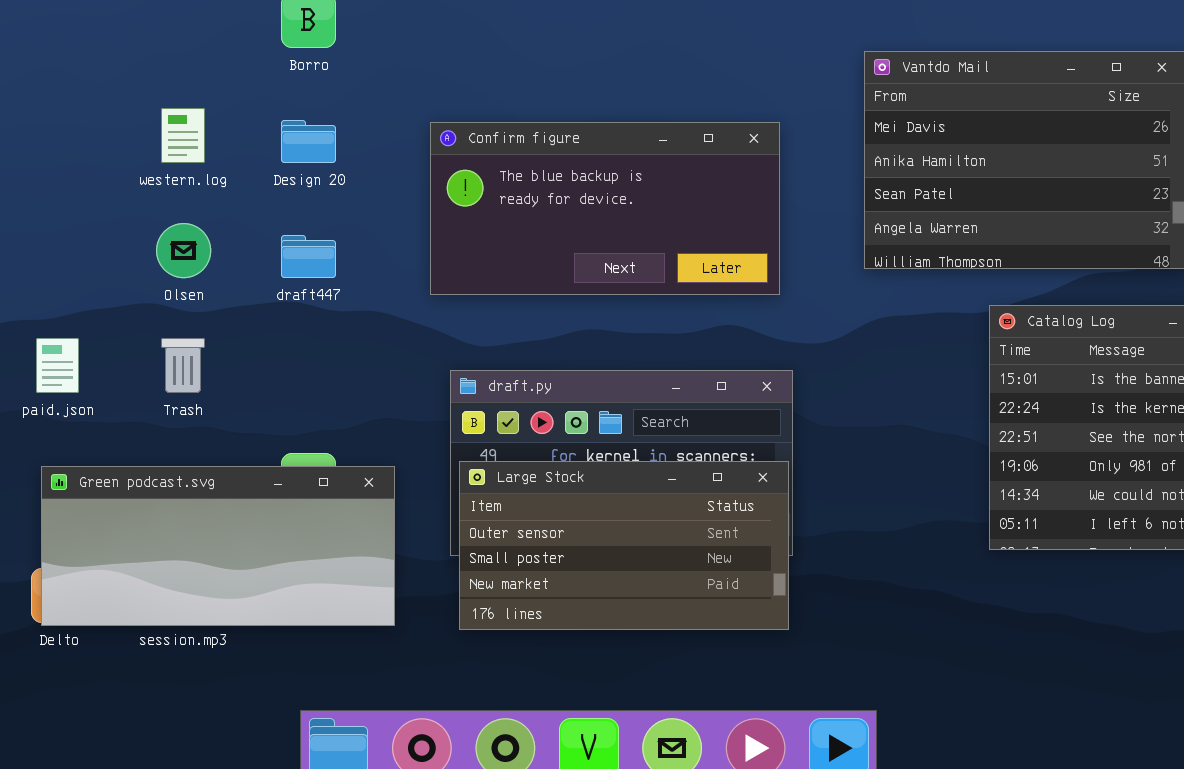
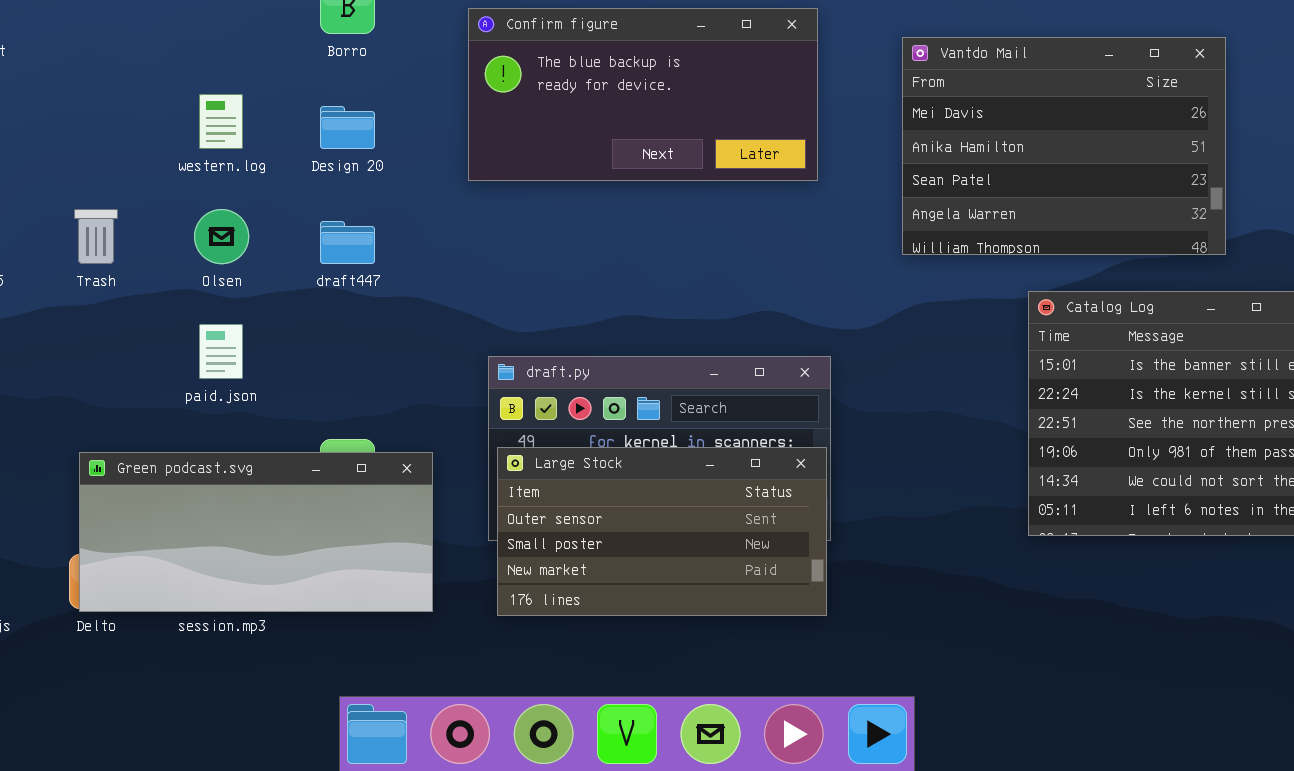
Confirm figure: [430,122,780,295] -> [468,8,818,181], moved
paid.json: [36,338,79,393] -> [199,324,243,379], moved
Trash: [161,338,205,393] -> [74,209,118,264], moved

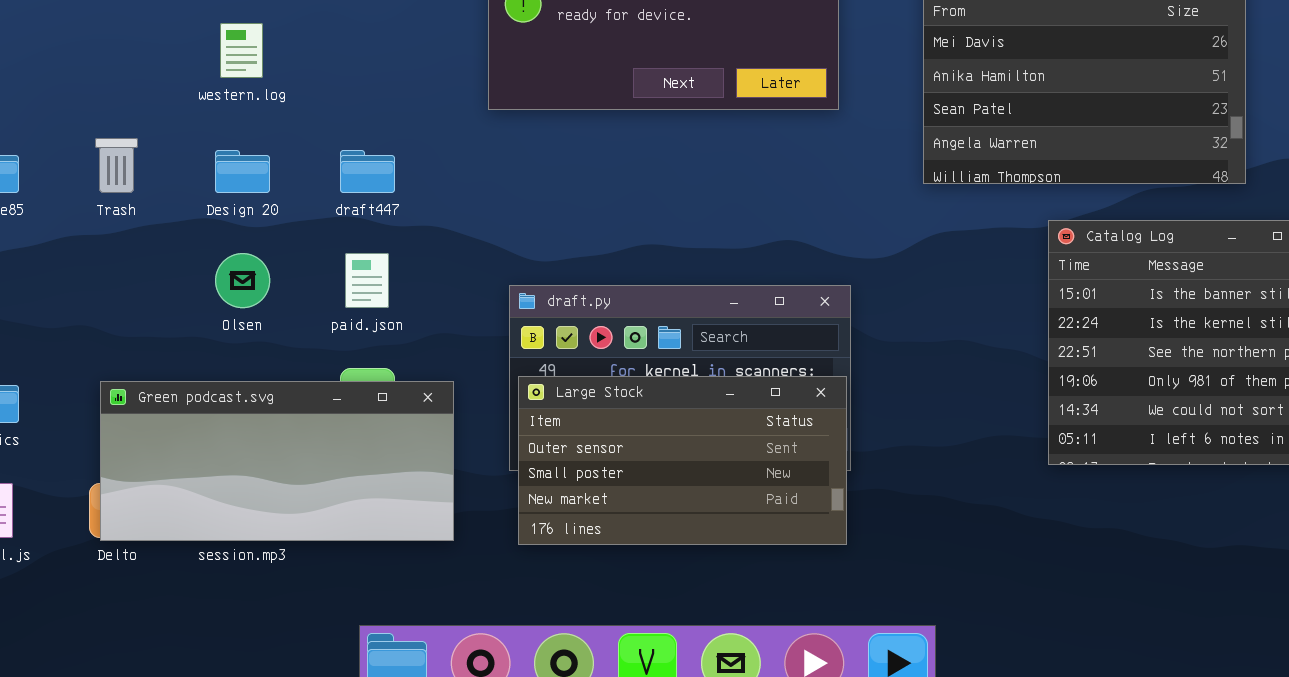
Design 20: [320,106,375,149] -> [215,150,270,193], moved
Olsen: [194,209,249,264] -> [215,253,270,308], moved
paid.json: [199,324,243,379] -> [345,253,389,308], moved

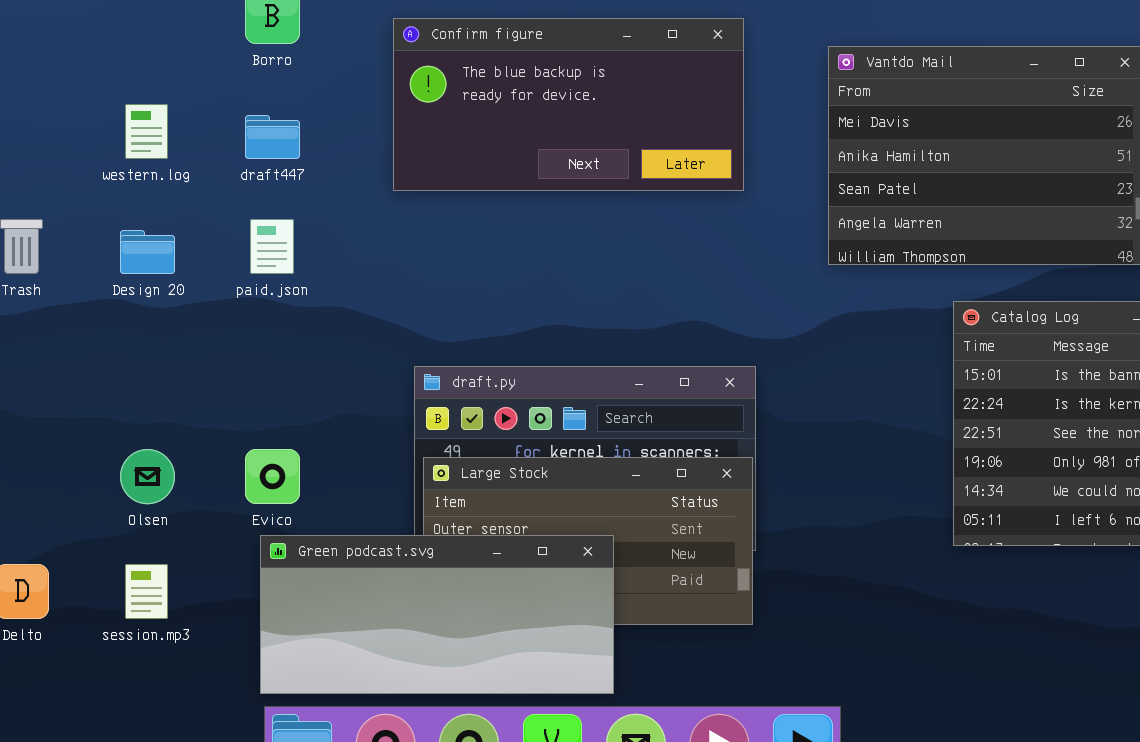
draft447: [340,150,395,193] -> [245,115,300,159], moved
Olsen: [215,253,270,308] -> [120,449,175,504], moved
paid.json: [345,253,389,308] -> [250,219,294,274], moved
Green podcast.svg: [100,381,454,541] -> [260,535,614,694], moved

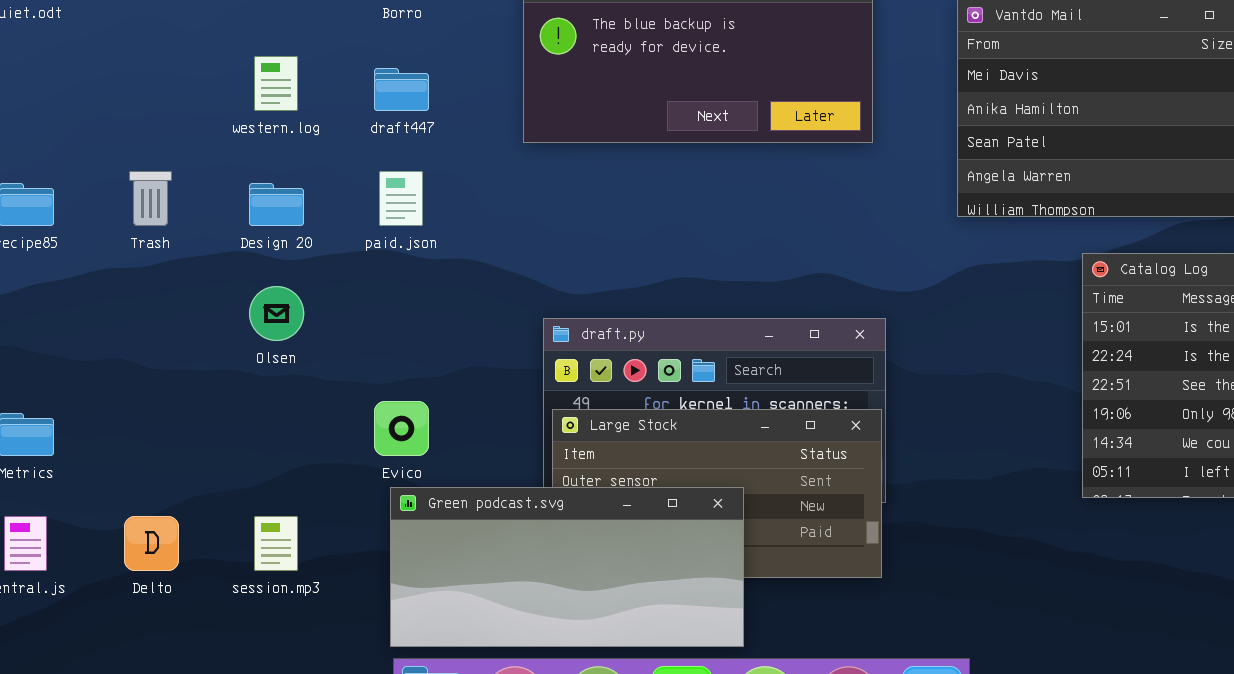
Olsen: [120,449,175,504] -> [249,286,304,341], moved

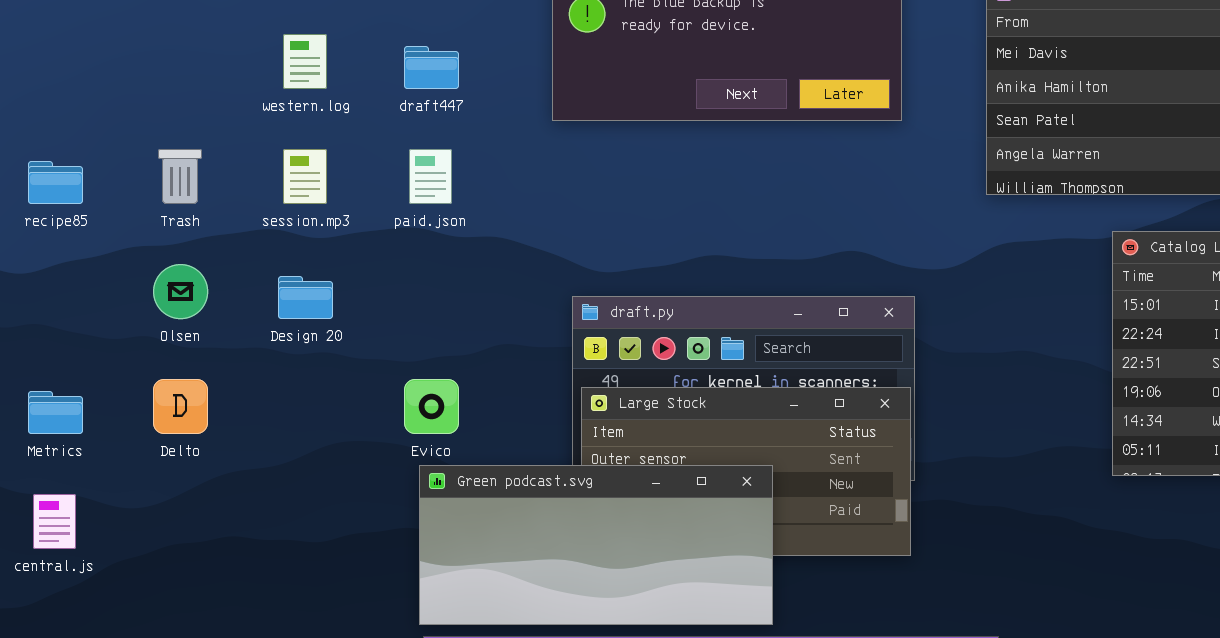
Design 20: [249,183,304,226] -> [278,276,333,319], moved
Olsen: [249,286,304,341] -> [153,264,208,319], moved
Delto: [124,516,179,571] -> [153,379,208,434], moved
session.mp3: [254,516,298,571] -> [283,149,327,204], moved

